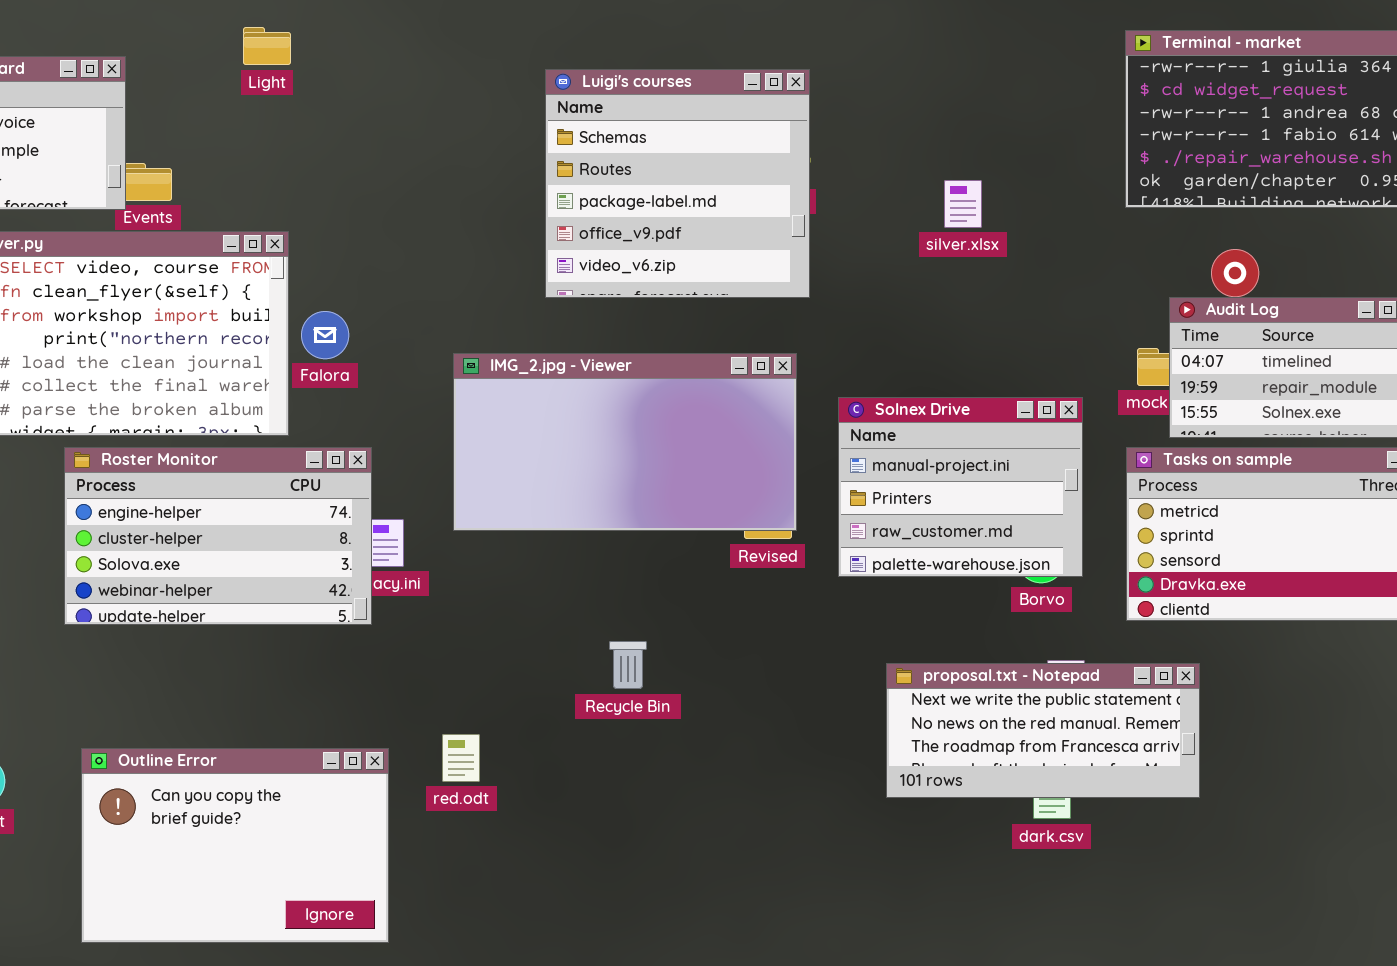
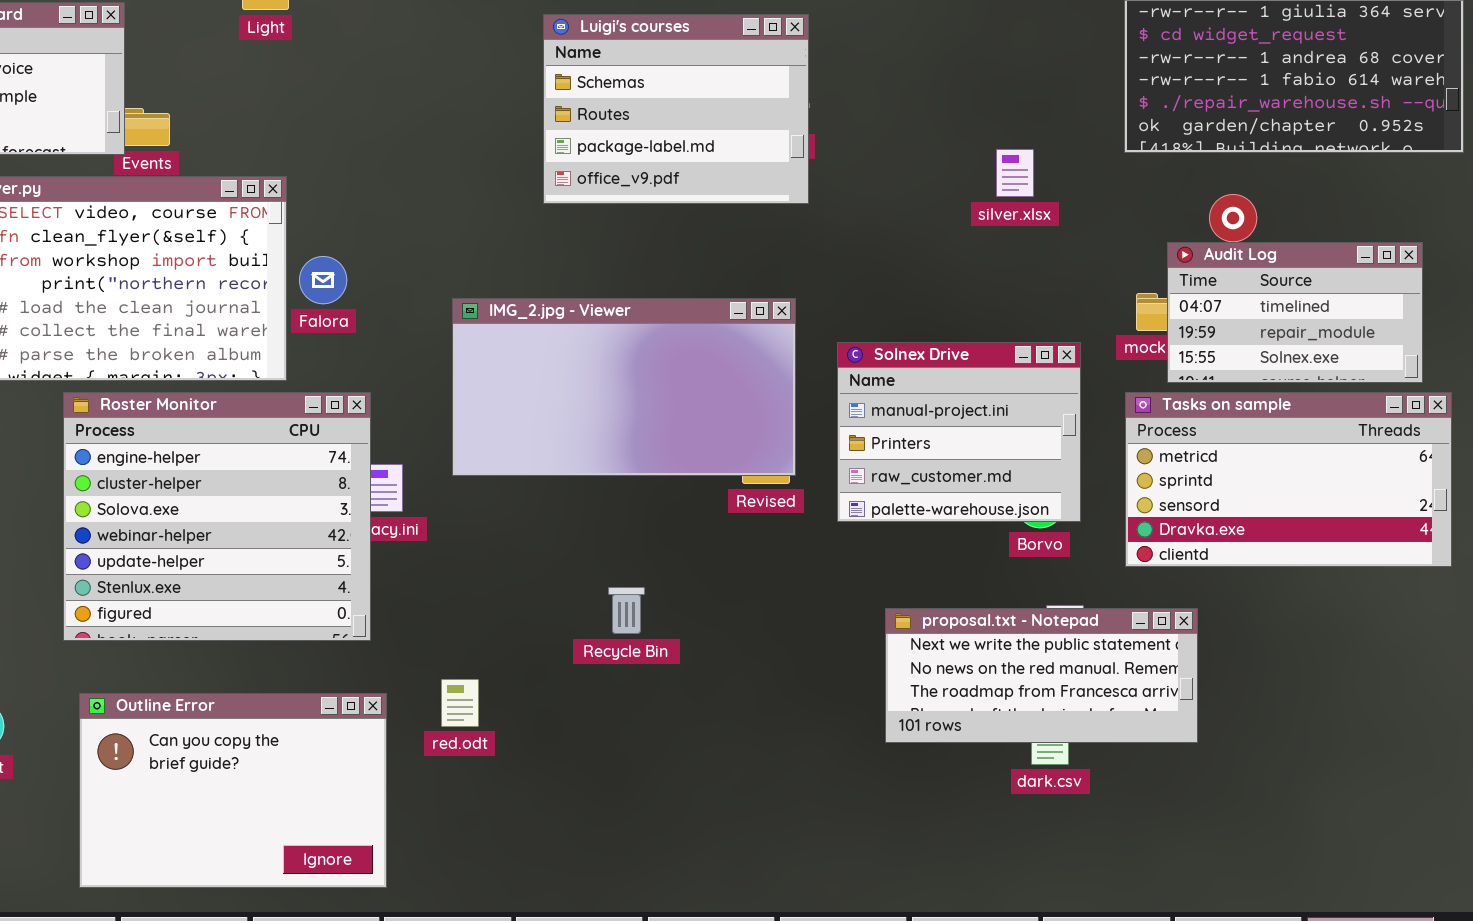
Luigi's courses: [545,69,810,298] -> [543,14,809,204], resized
silver.xlsx: [944,180,982,228] -> [996,149,1034,197], moved
Roster Monitor: [64,447,372,625] -> [63,392,371,641], resized

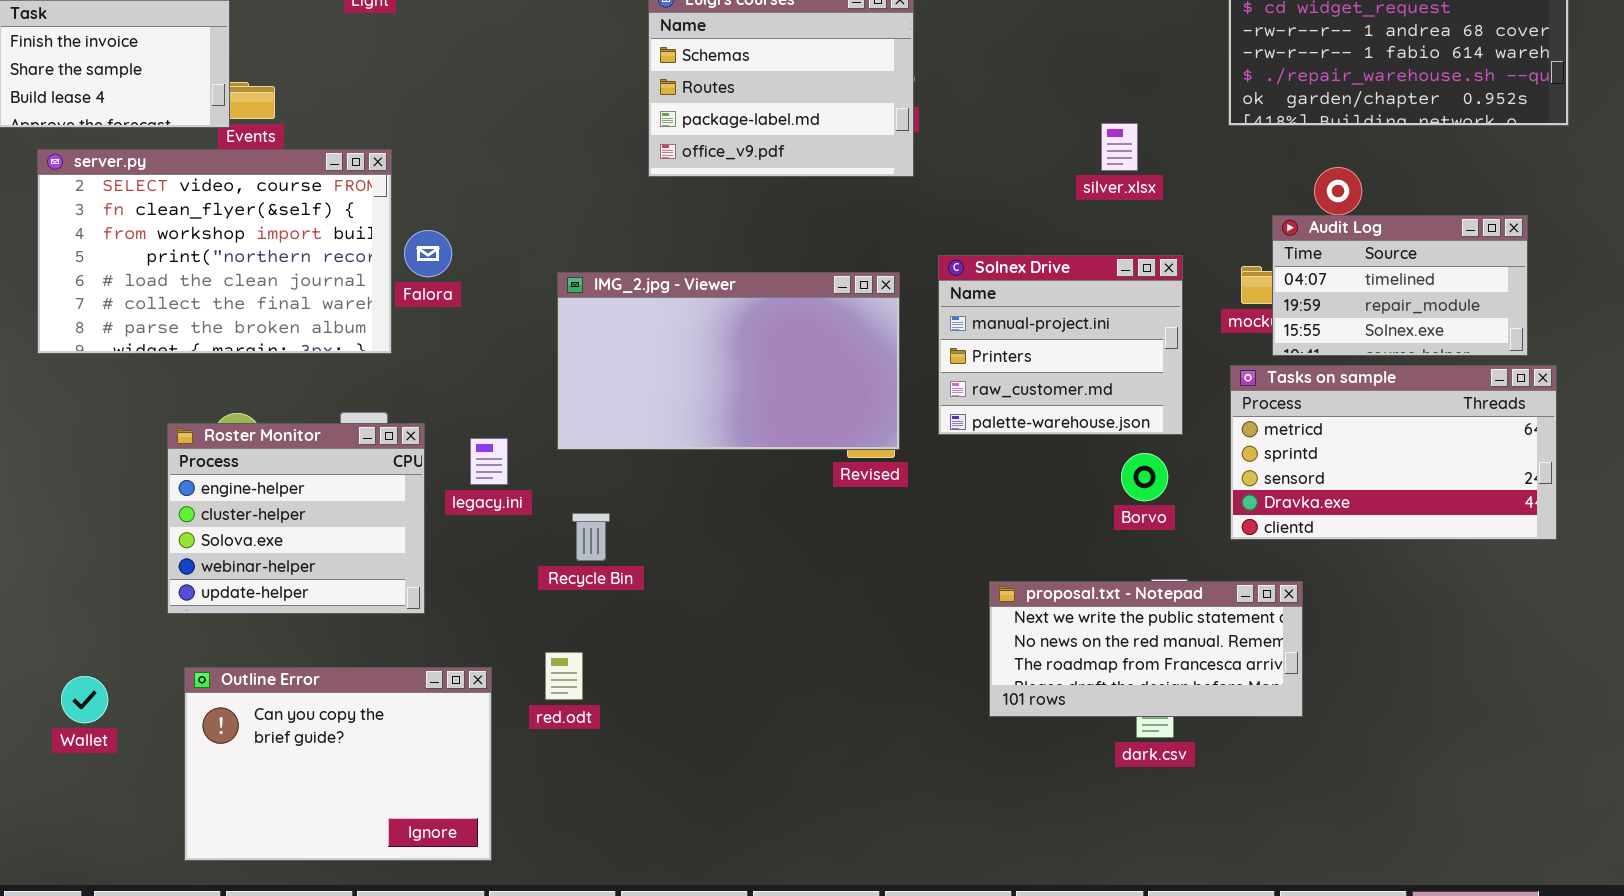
Solnex Drive: [837,342,1081,522] -> [938,255,1183,435], moved
Roster Monitor: [63,392,371,641] -> [167,423,425,614], resized
Recycle Bin: [608,587,645,634] -> [572,513,610,561], moved

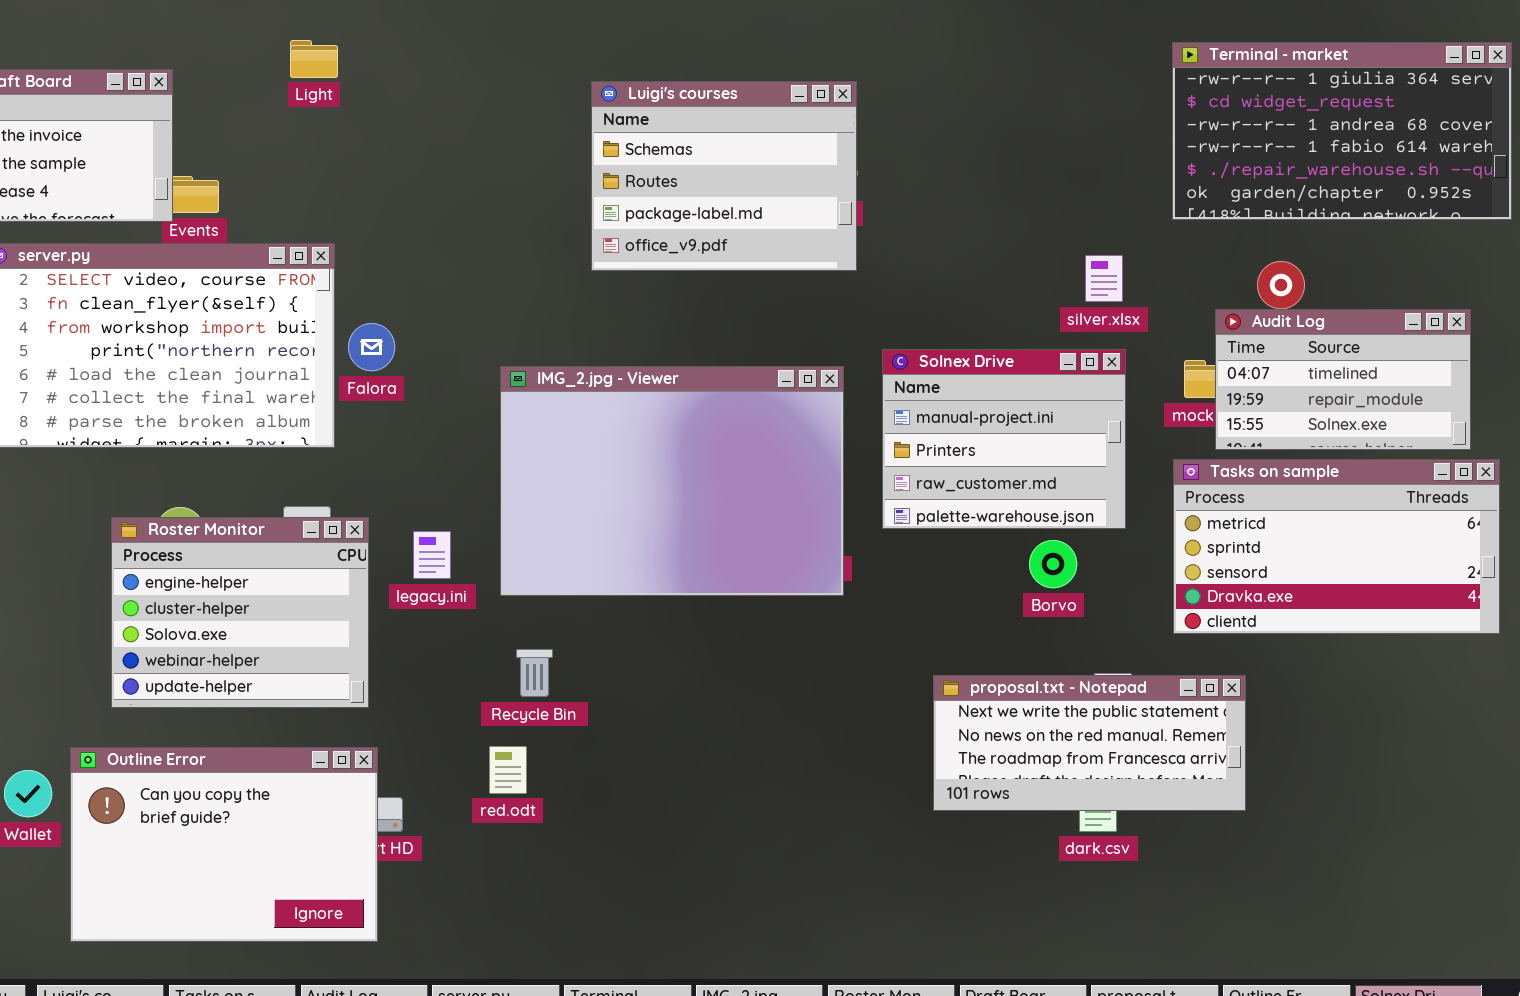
silver.xlsx: [1101,123,1138,171] -> [1085,255,1123,302], moved
IMG_2.jpg - Viewer: [557,272,900,450] -> [500,366,844,596], resized
Borvo: [1121,453,1168,501] -> [1029,540,1077,588], moved
Recycle Bin: [572,513,610,561] -> [516,649,553,697], moved
Outline Error: [184,667,492,861] -> [70,747,378,942], moved

